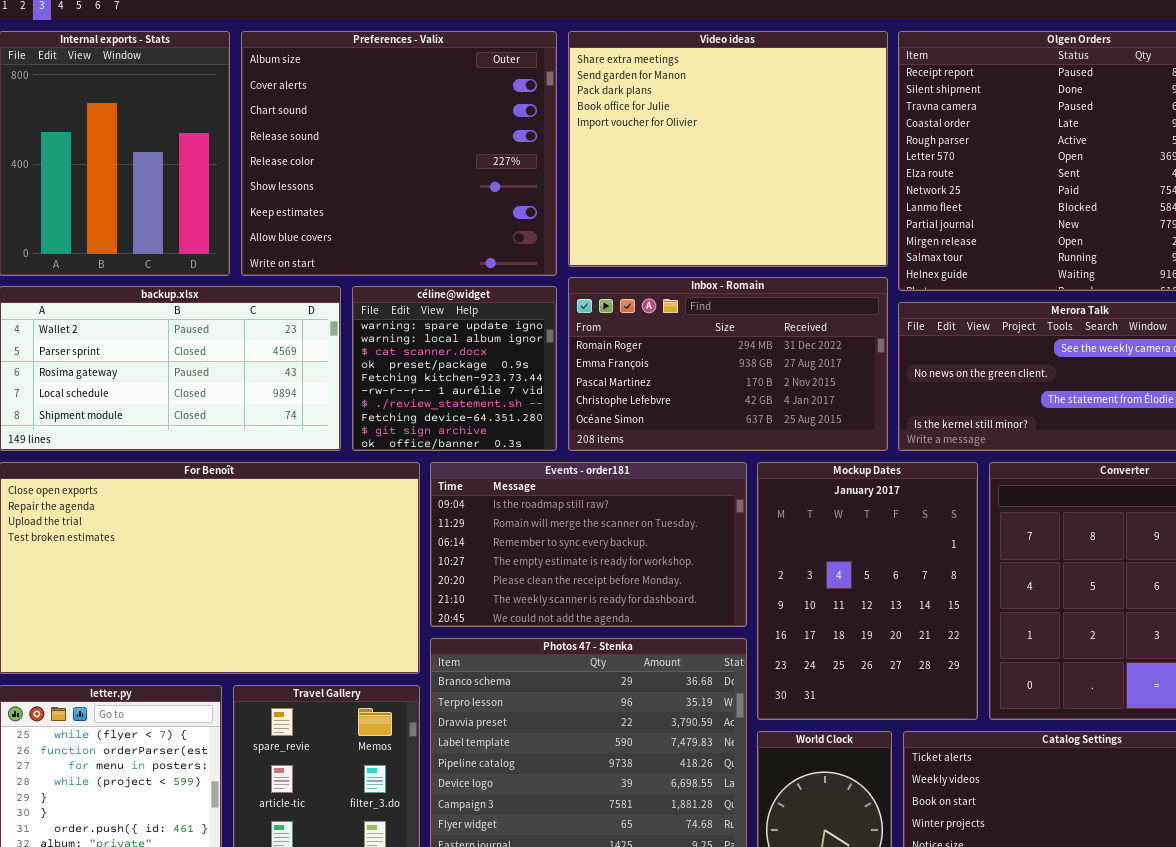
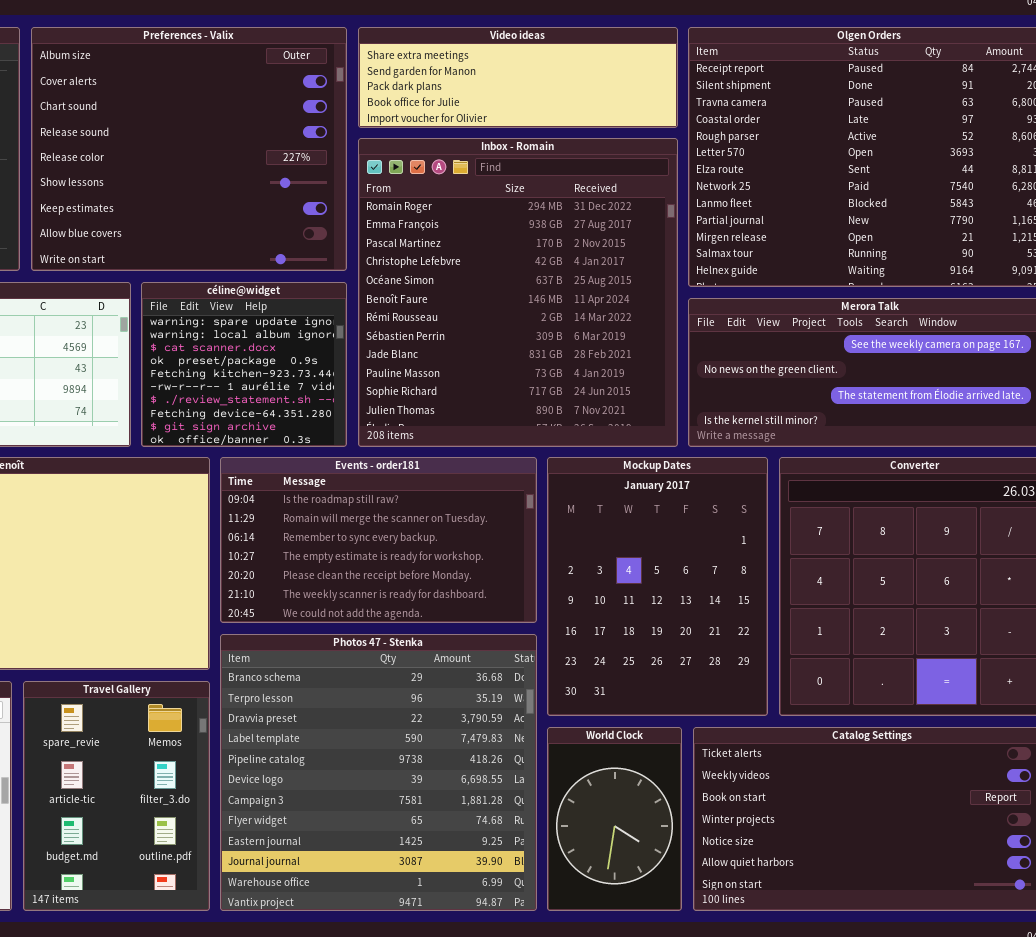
Video ideas: [568,31,888,267] -> [358,27,678,128], resized
Inbox - Romain: [568,277,888,451] -> [358,138,678,447], resized

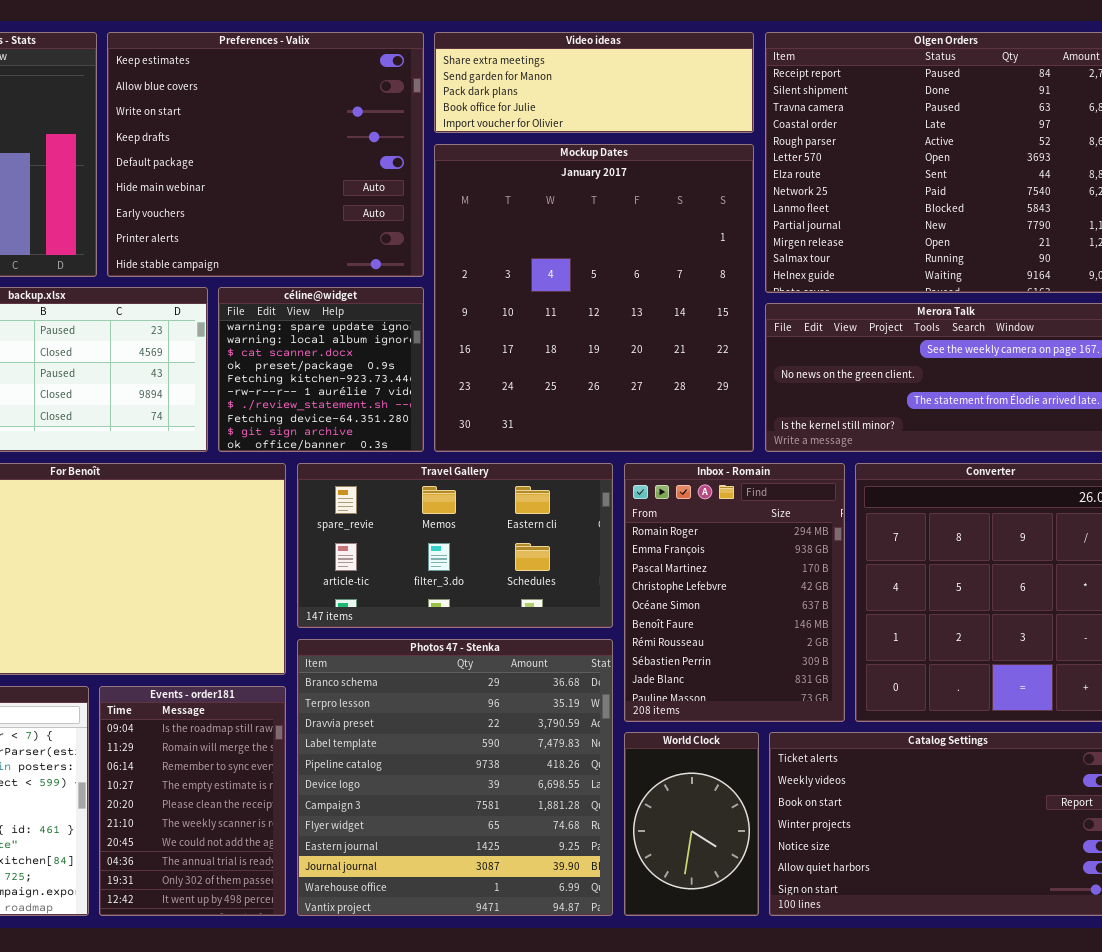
Preferences - Valix: [31,27,347,271] -> [107,32,424,277], scrolled down 6 rows
Inbox - Romain: [358,138,678,447] -> [624,463,845,722], moved, resized
Events - order181: [220,457,537,623] -> [99,686,286,916], moved, resized
Mockup Dates: [547,457,768,716] -> [434,144,754,452], moved, resized
Travel Gallery: [23,681,210,911] -> [297,463,613,628], moved, resized

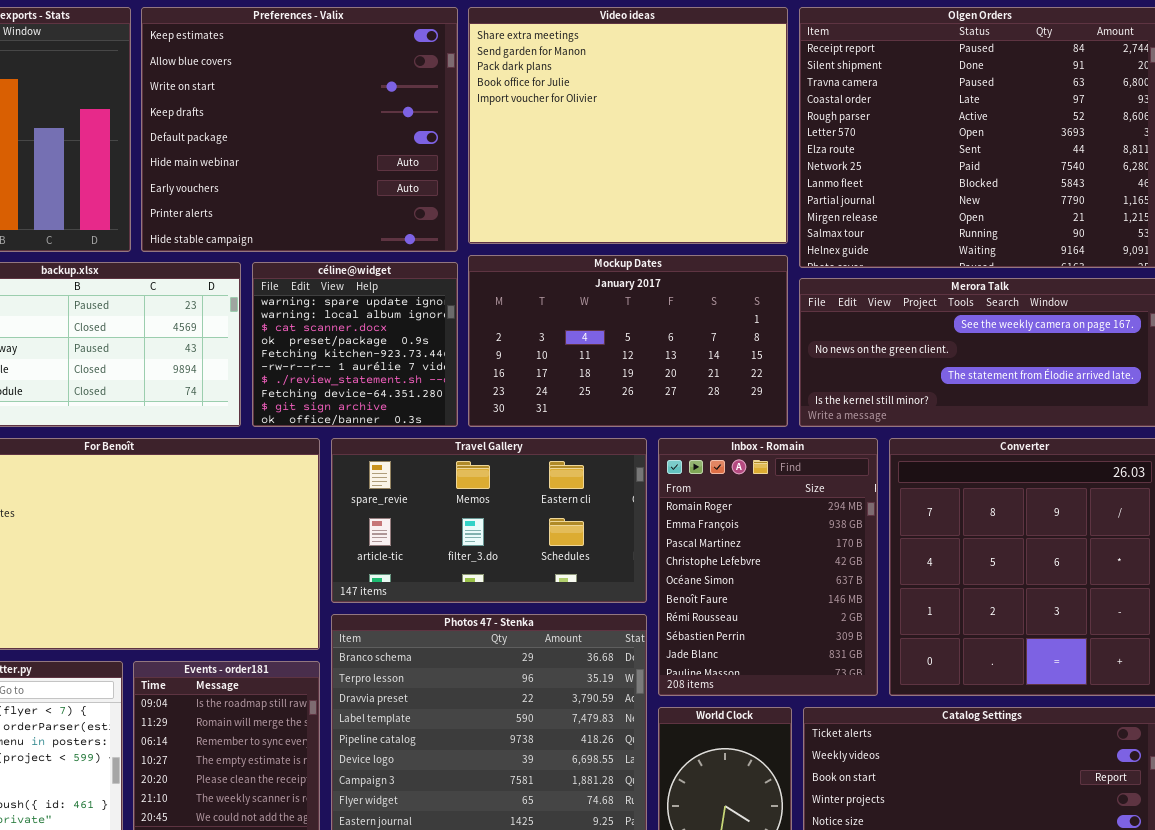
Video ideas: [434,32,754,133] -> [468,7,788,244], resized
Mockup Dates: [434,144,754,452] -> [468,255,788,427], resized

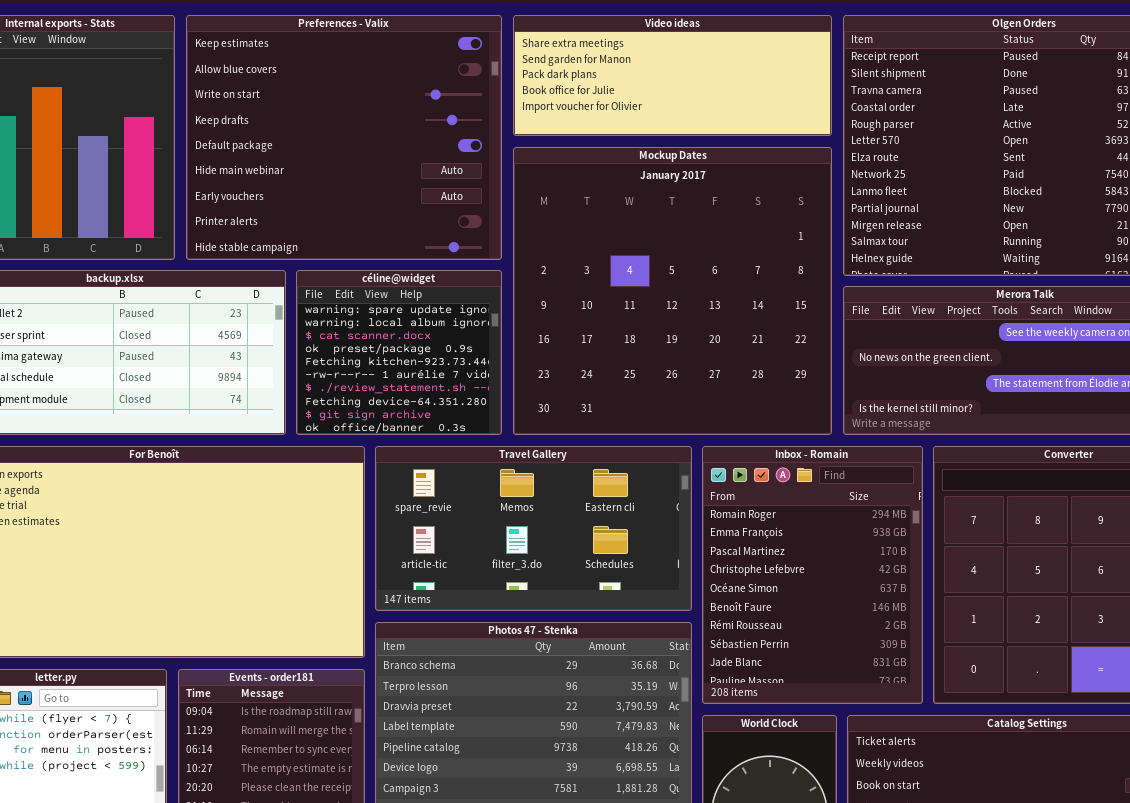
Video ideas: [468,7,788,244] -> [513,15,832,136], resized
Mockup Dates: [468,255,788,427] -> [513,147,832,435], resized

